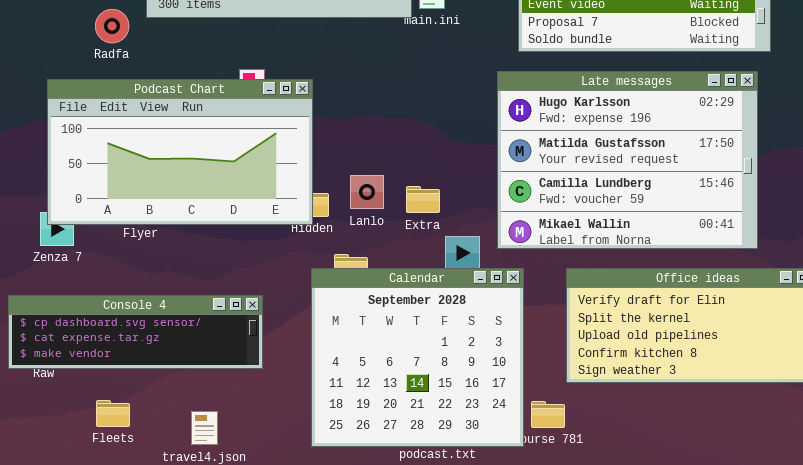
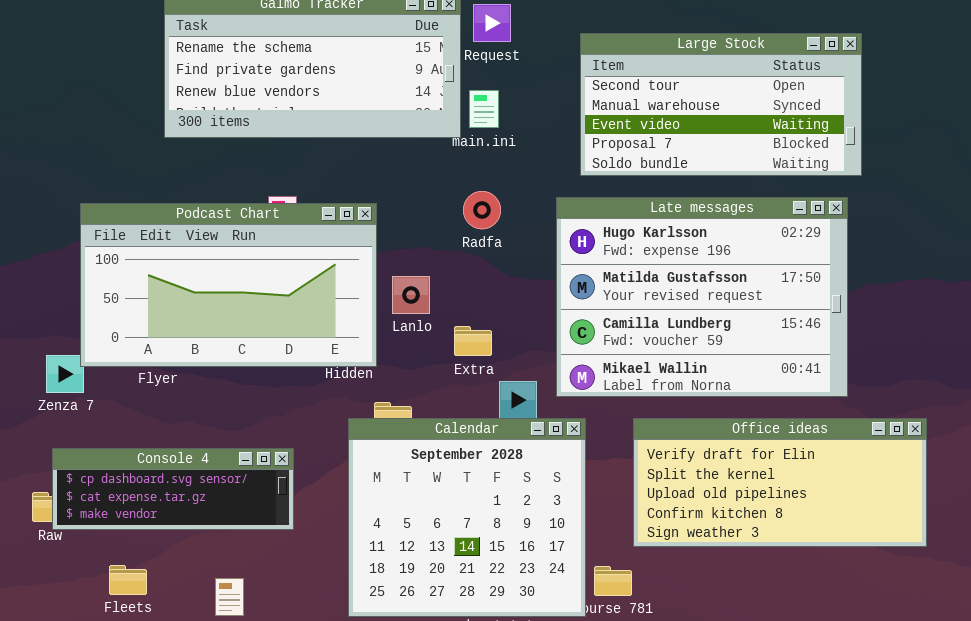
Radfa: [95,9,129,43] -> [463,191,501,229], moved
Podcast Chart: [47,79,313,225] -> [80,203,377,367], moved
Lanlo: [350,175,384,209] -> [392,276,430,314], moved
Console 4: [8,295,263,369] -> [52,448,294,530], resized

